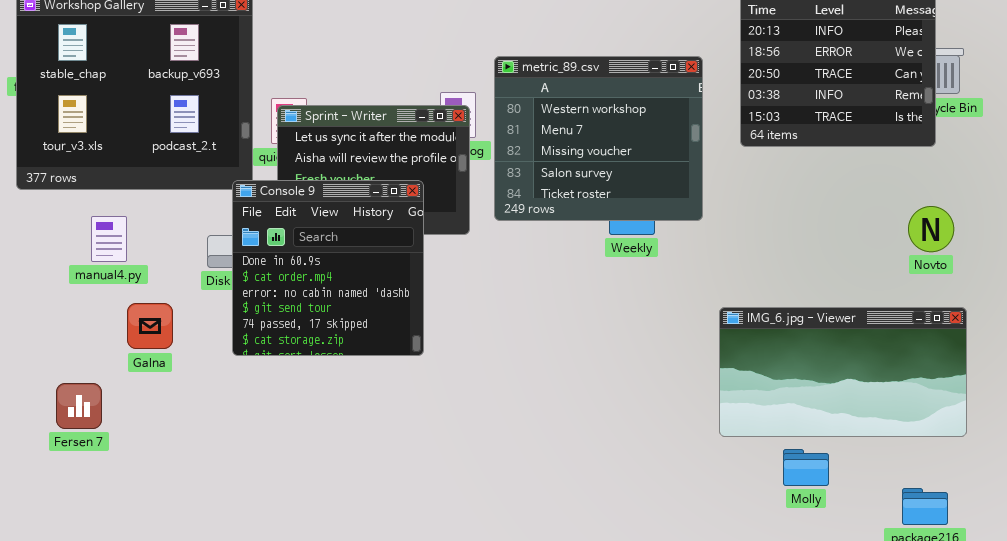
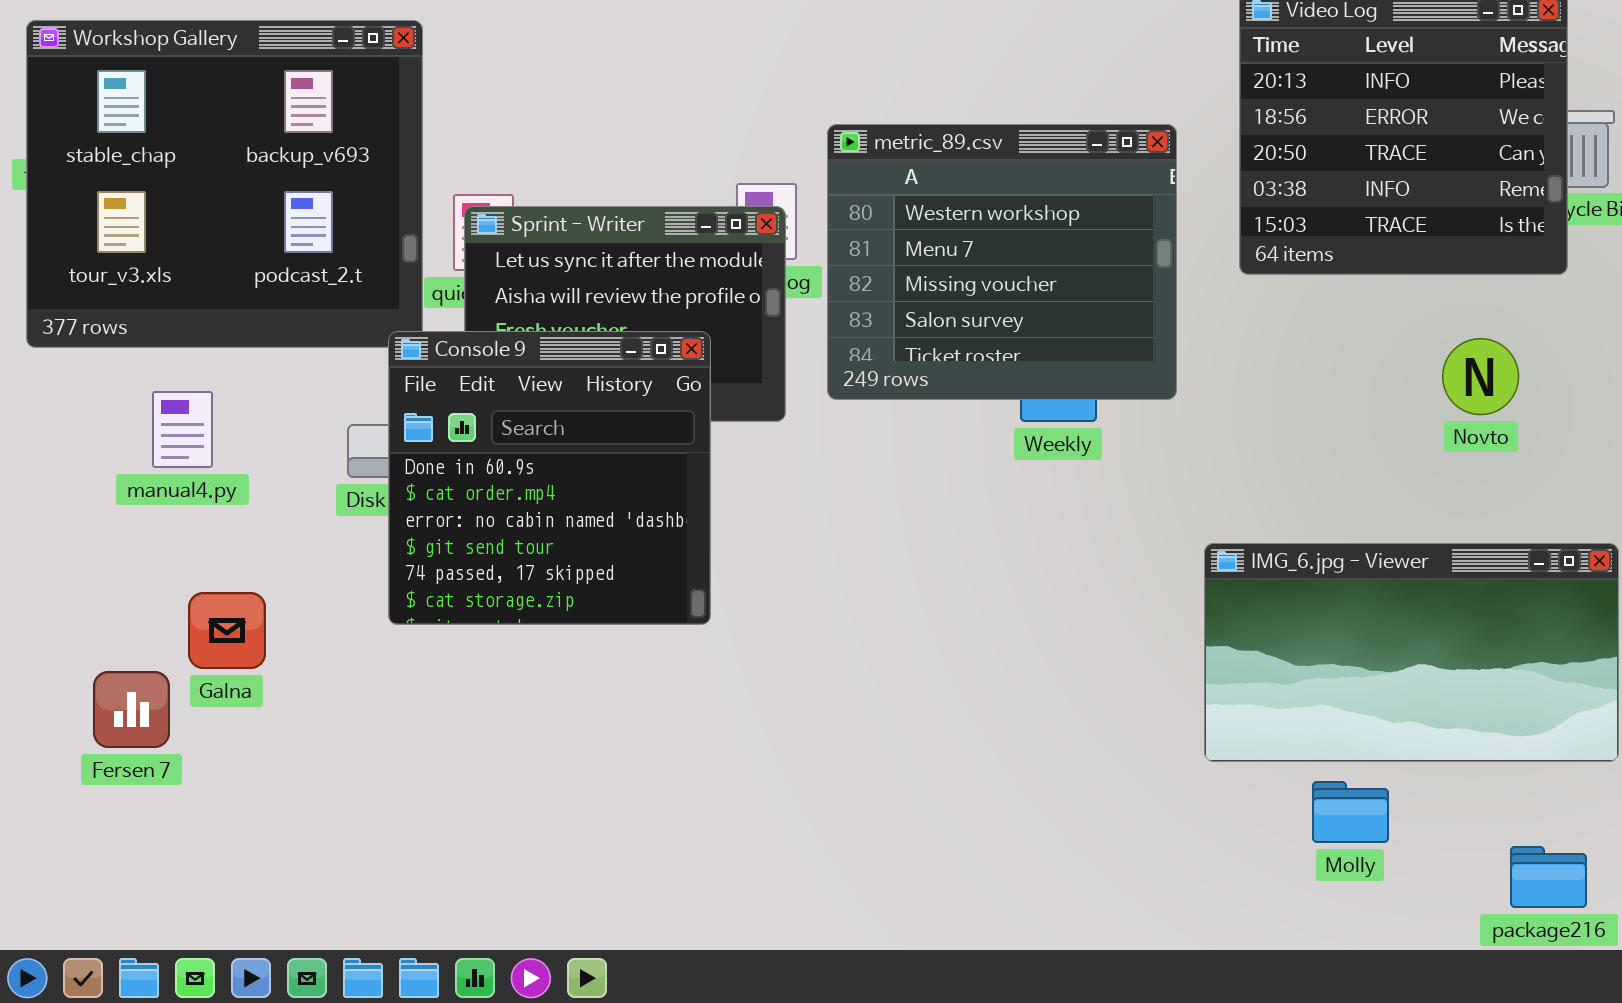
Novto: [908,206,954,252] -> [1442,338,1519,415], moved
Galna: [127,303,173,349] -> [188,592,266,669], moved

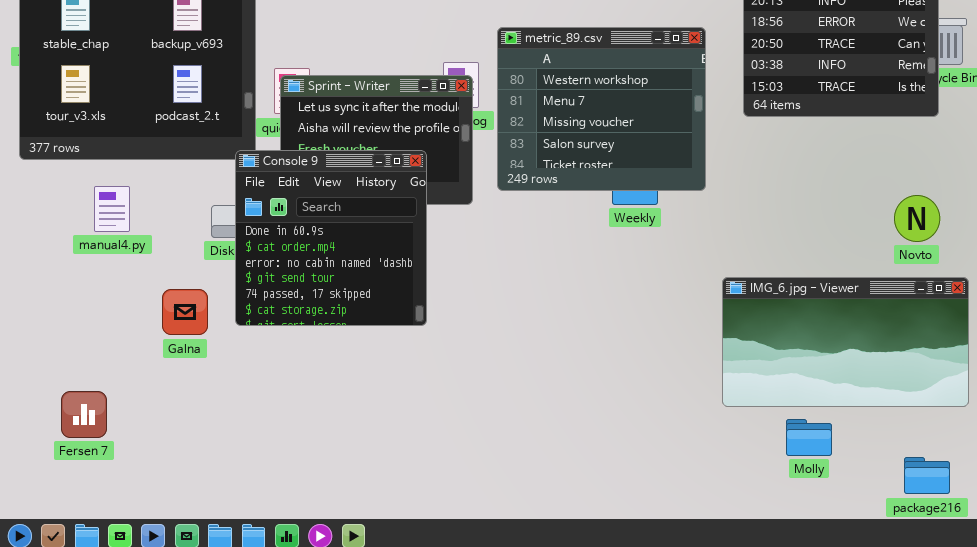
Novto: [1442,338,1519,415] -> [894,195,940,242], moved
Galna: [188,592,266,669] -> [162,289,208,335], moved
Fersen 7: [93,671,170,748] -> [61,391,107,438], moved

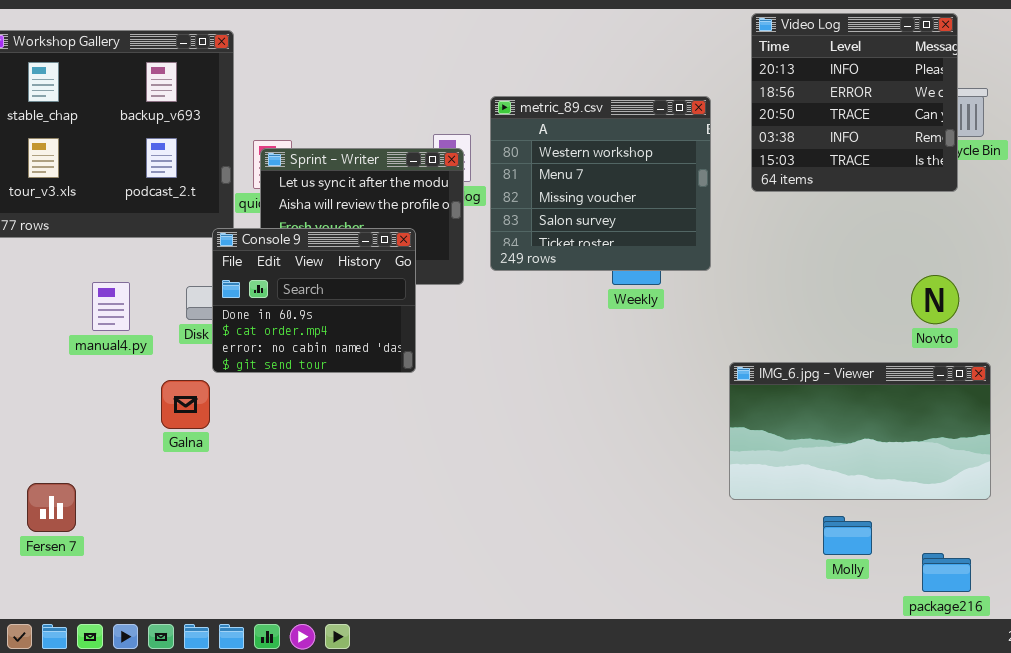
Console 9: [235,150,427,326] -> [212,228,416,373], resized
manual4.py: [94,186,130,232] -> [92,282,130,331], moved
Galna: [162,289,208,335] -> [161,380,210,429], moved
Molly: [786,419,832,456] -> [823,516,872,555], moved

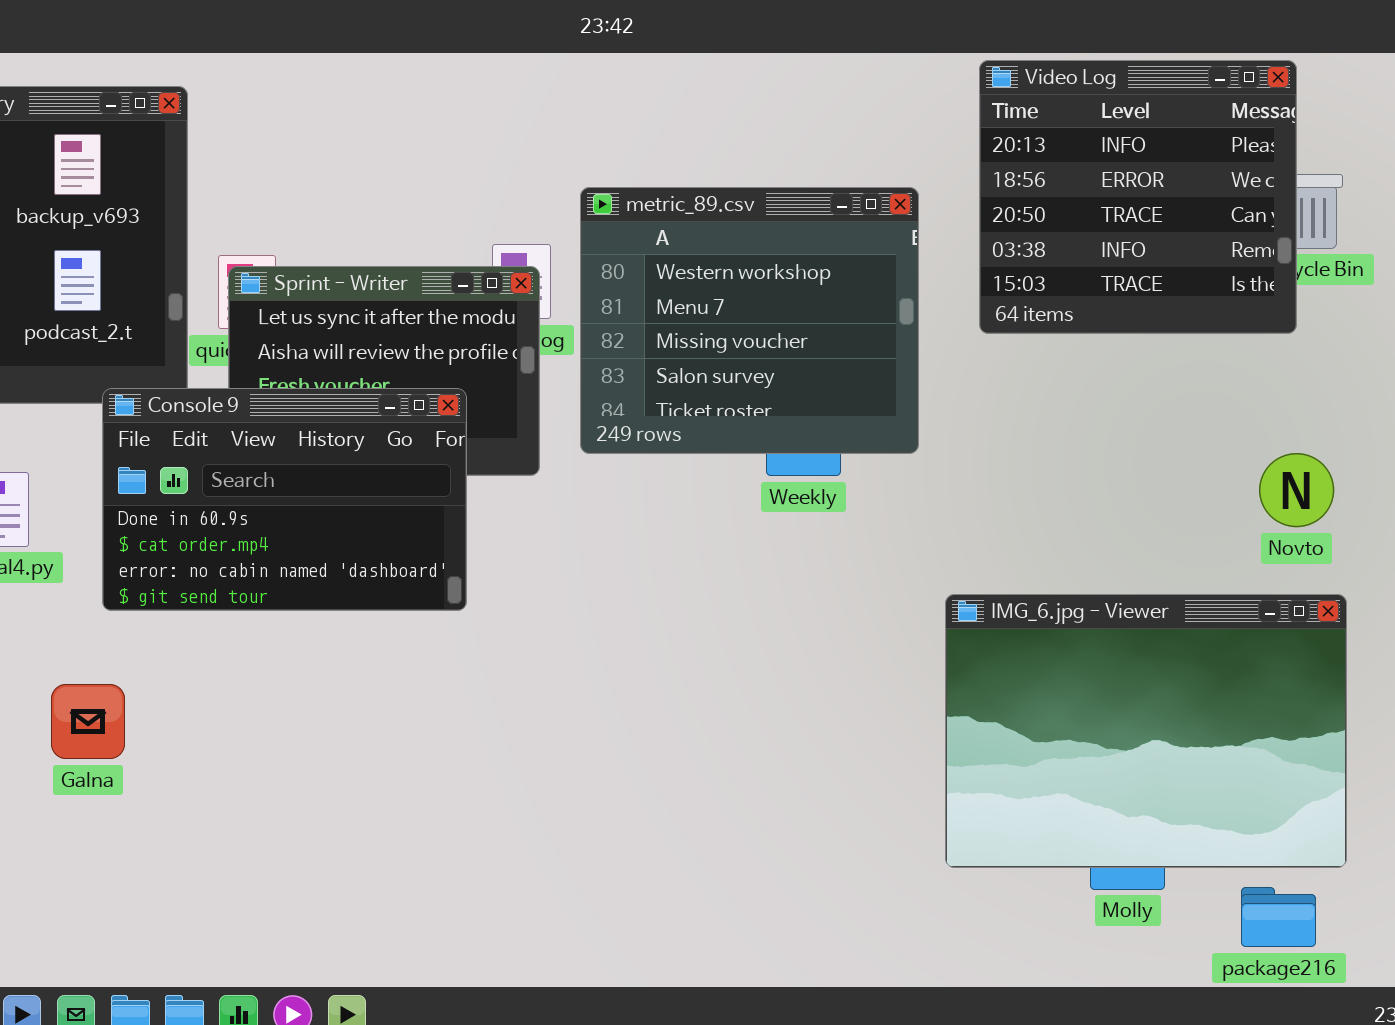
Console 9: [212,228,416,373] -> [102,388,467,611], resized
Novto: [911,275,959,324] -> [1259,453,1334,527], moved
IMG_6.jpg - Viewer: [729,362,991,500] -> [945,594,1347,868], resized
Galna: [161,380,210,429] -> [51,684,125,759], moved

